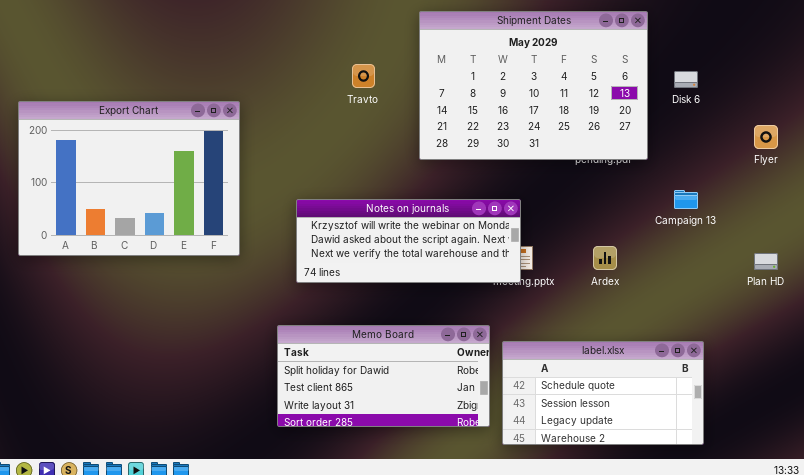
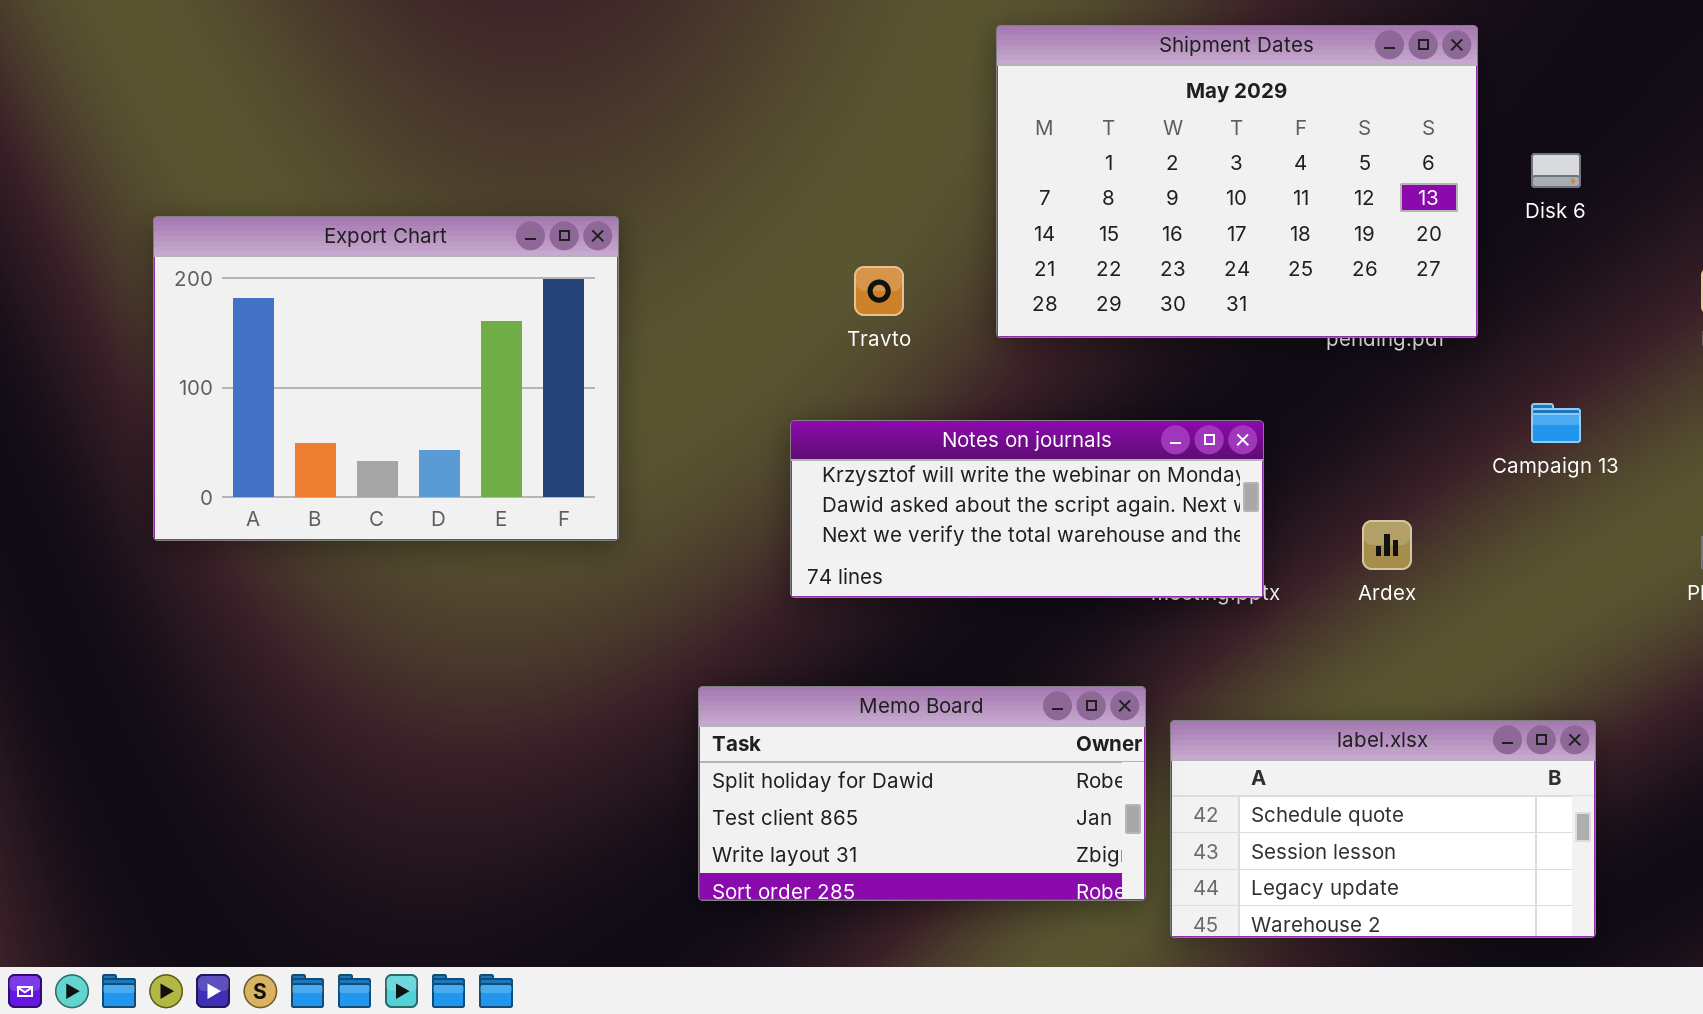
Travto: [352,64,375,88] -> [854,266,904,316], moved
Notes on journals: [296,199,521,283] -> [790,420,1264,598], moved

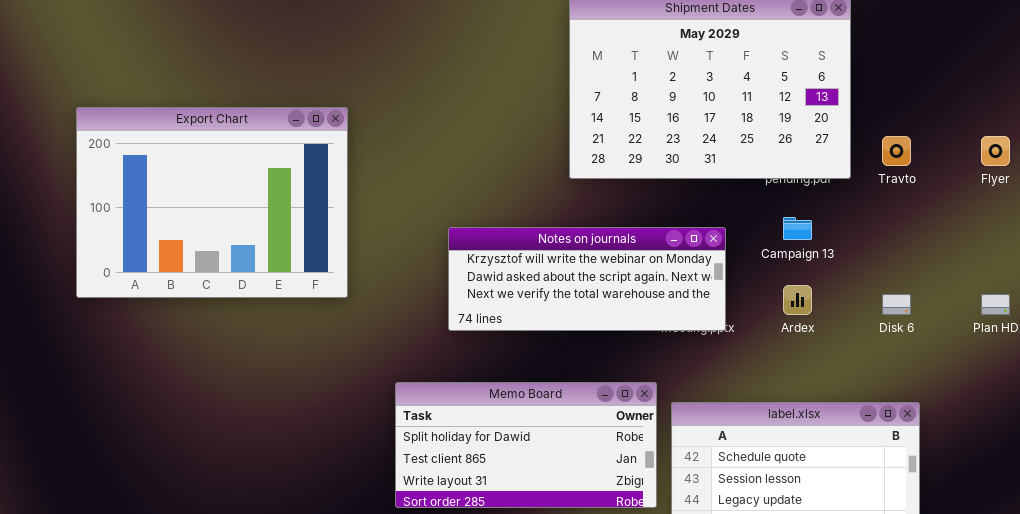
Disk 6: [1531,153,1581,188] -> [882,294,911,315], moved
Travto: [854,266,904,316] -> [882,136,911,166], moved
Campaign 13: [1531,403,1581,443] -> [783,217,812,240], moved

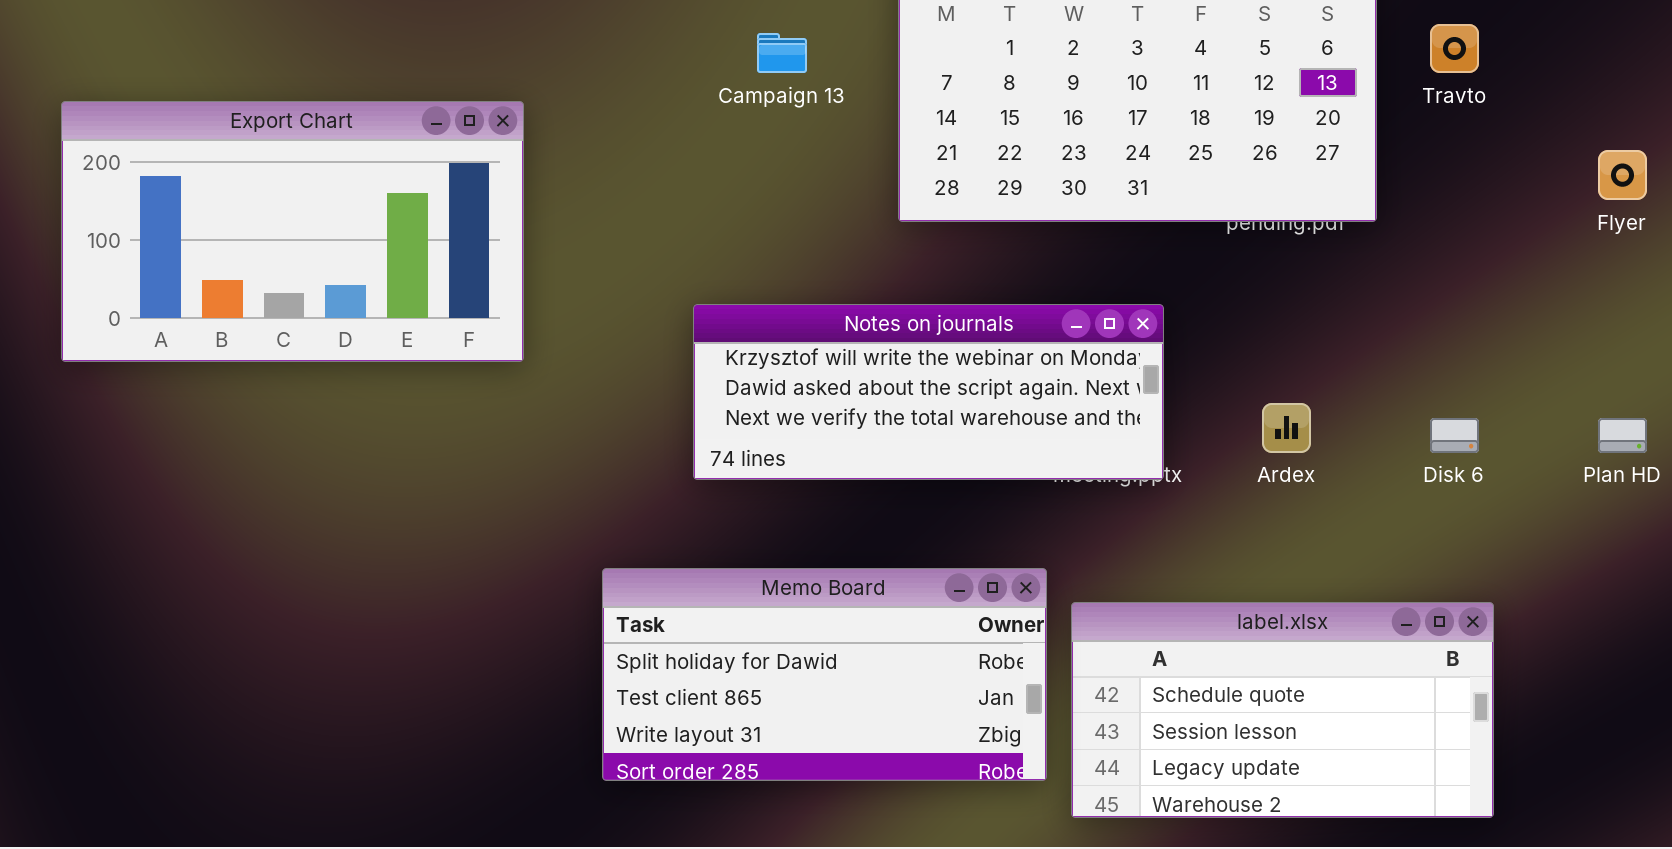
Export Chart: [76,107,348,298] -> [61,101,524,362], resized
Travto: [882,136,911,166] -> [1430,24,1479,73], moved
Campaign 13: [783,217,812,240] -> [757,33,807,73], moved

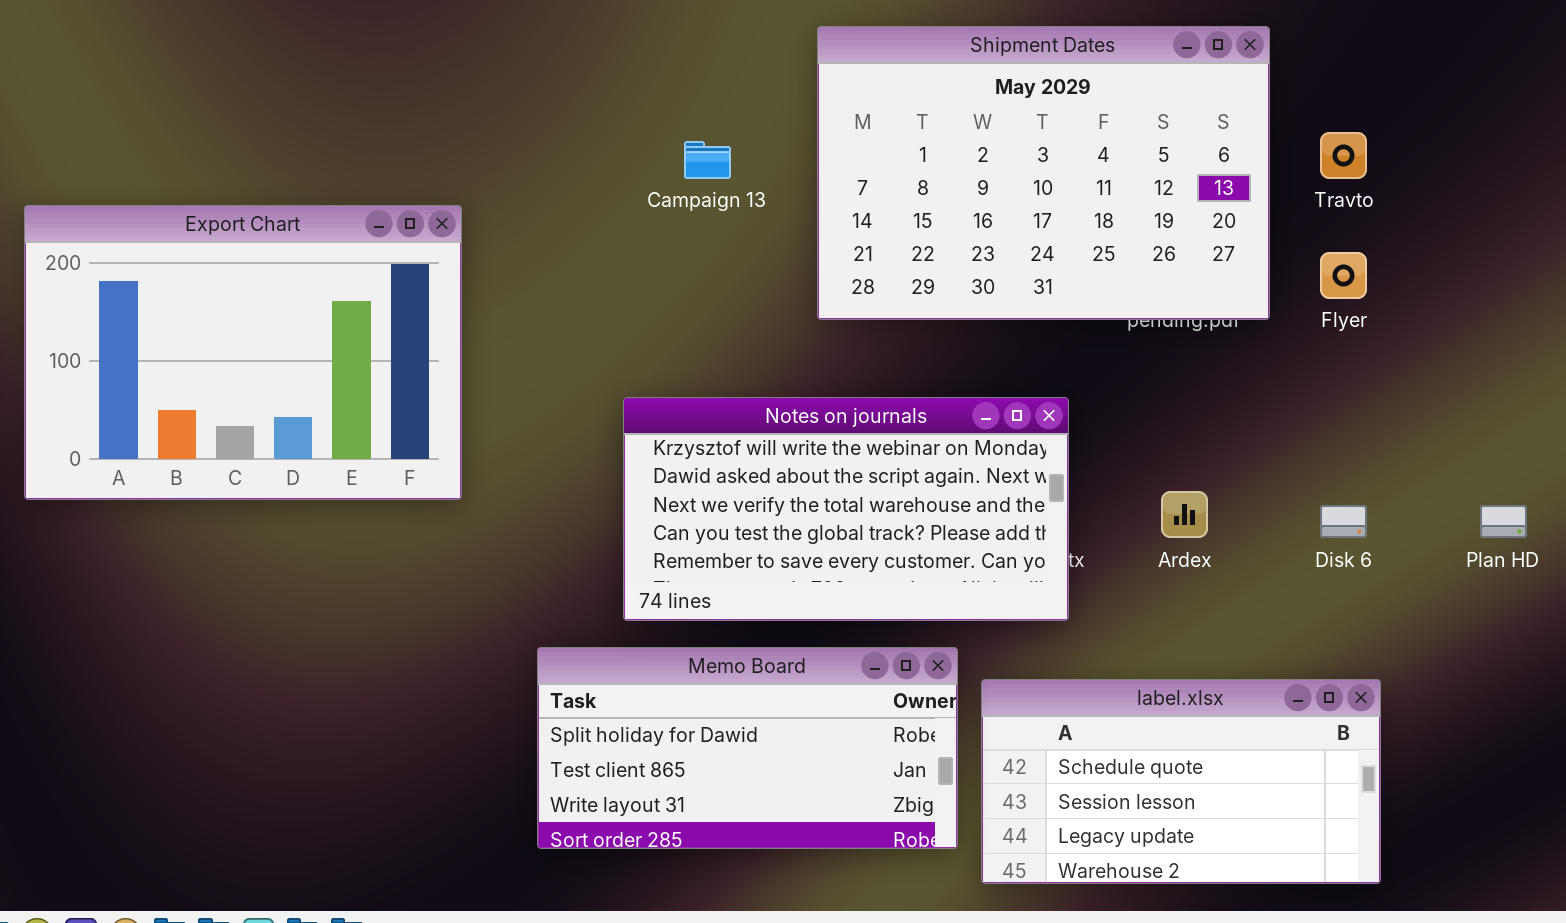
Export Chart: [61,101,524,362] -> [24,205,462,500], resized
Flyer: [1598,150,1647,200] -> [1320,252,1367,299], moved
Notes on journals: [693,304,1164,480] -> [623,397,1069,621], resized

